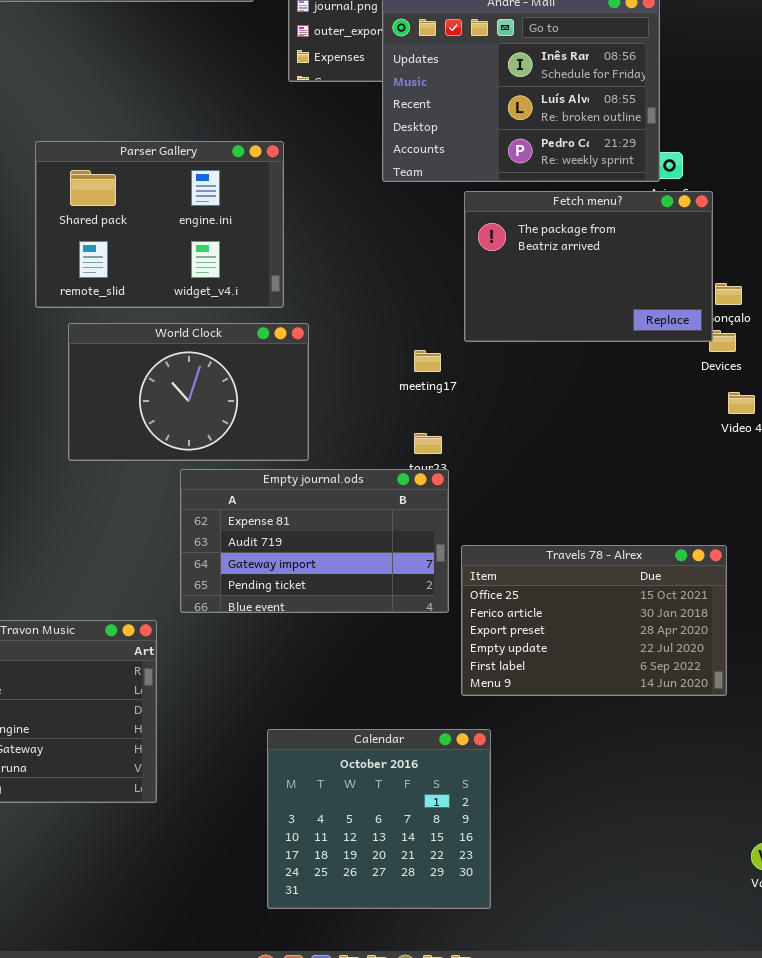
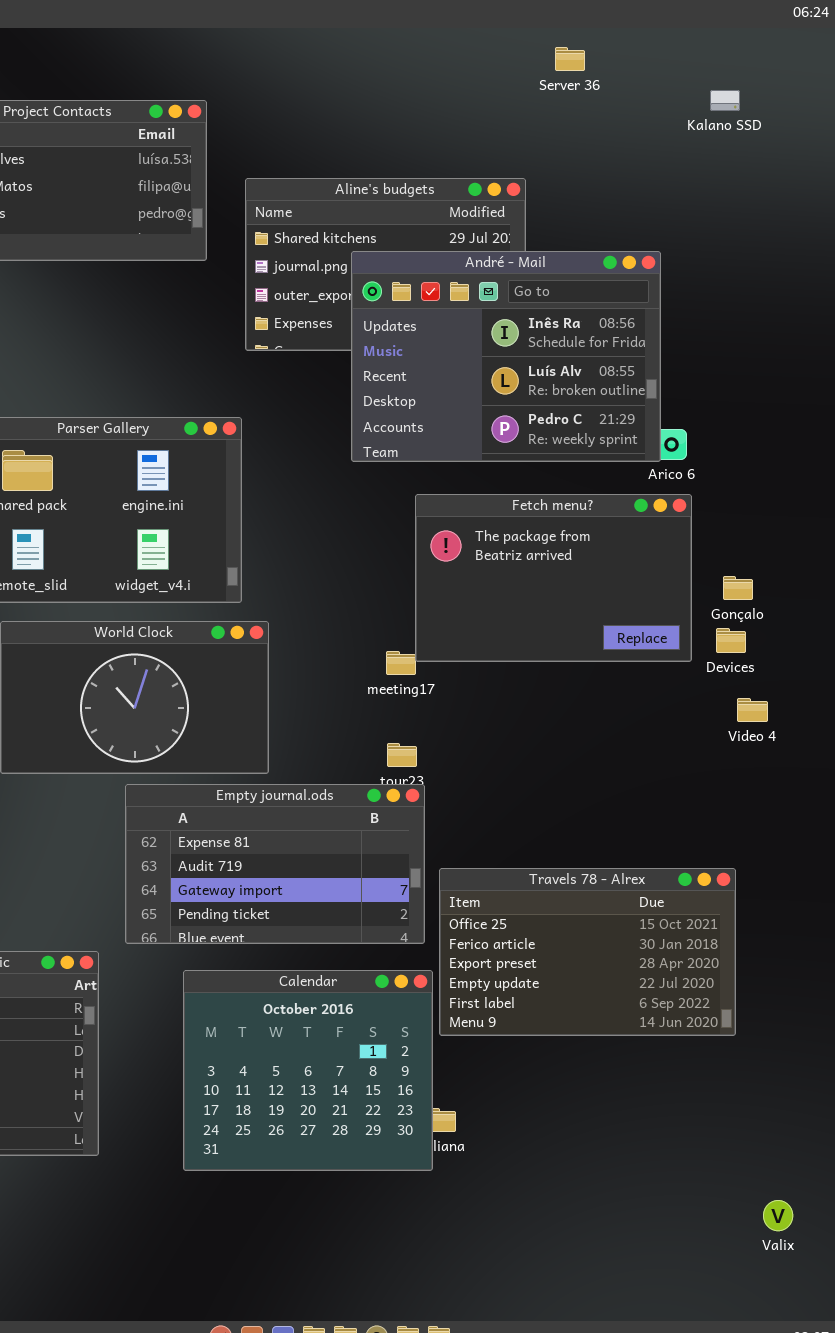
Fetch menu?: [464,191,713,342] -> [415,494,692,662], moved
Calendar: [267,729,491,909] -> [183,970,433,1171], moved

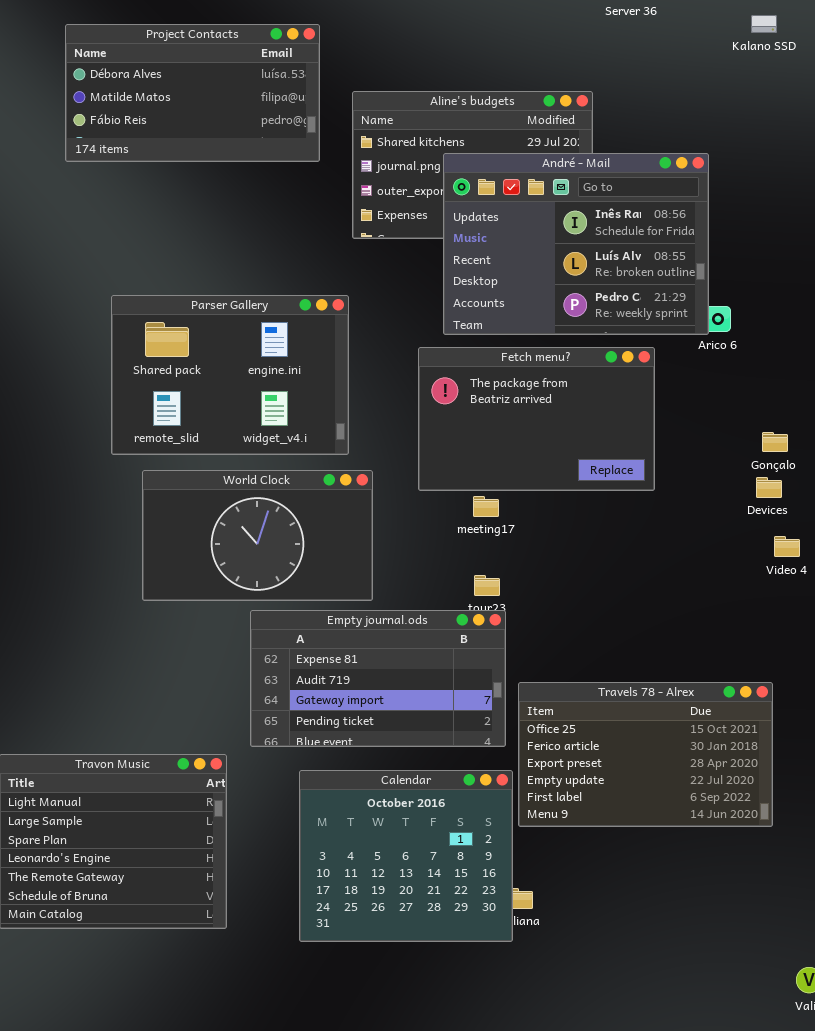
Fetch menu?: [415,494,692,662] -> [418,347,655,491], moved

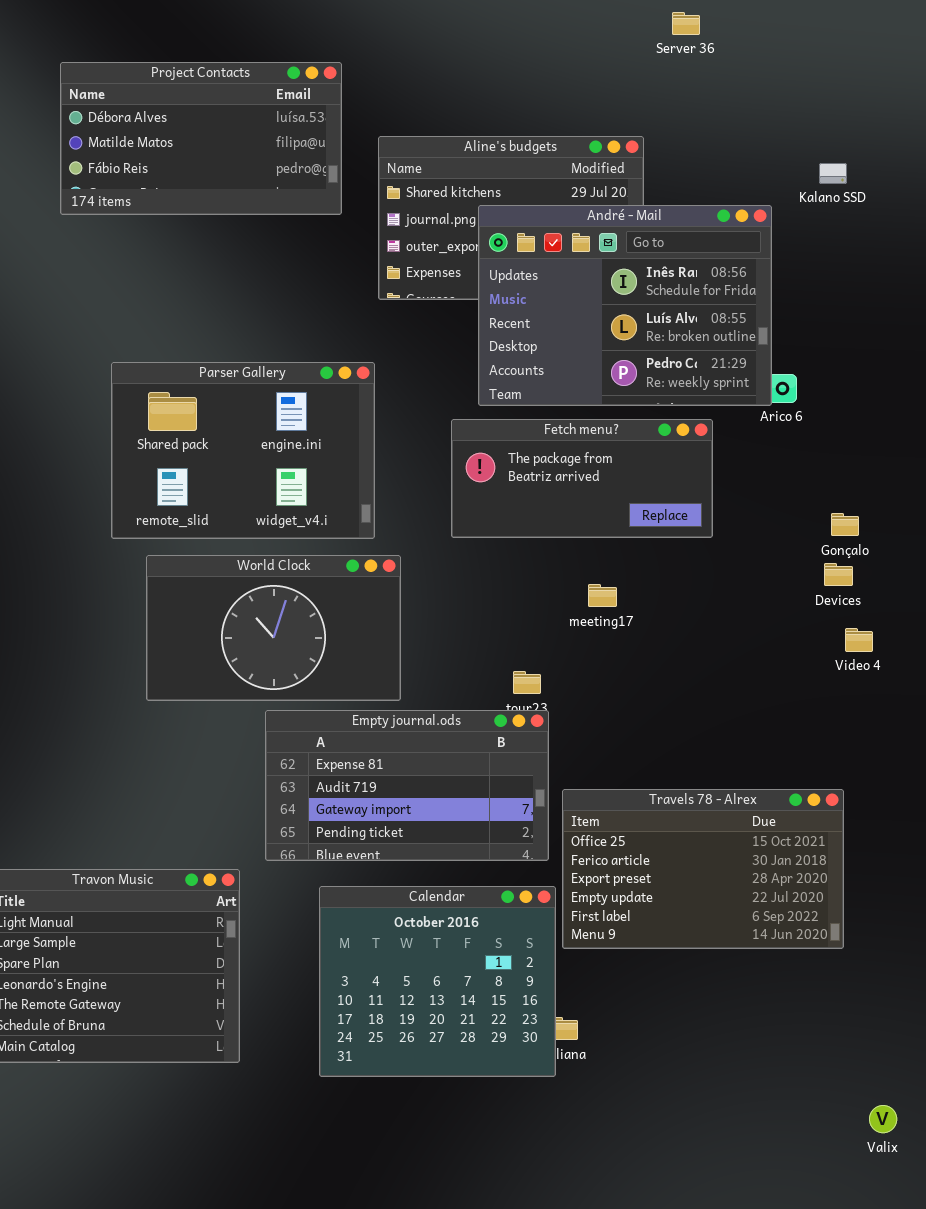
Kalano SSD: [751,15,777,33] -> [819,163,847,184], moved
Fetch menu?: [418,347,655,491] -> [451,419,713,538], resized
meeting17: [473,496,499,517] -> [588,584,617,607], moved

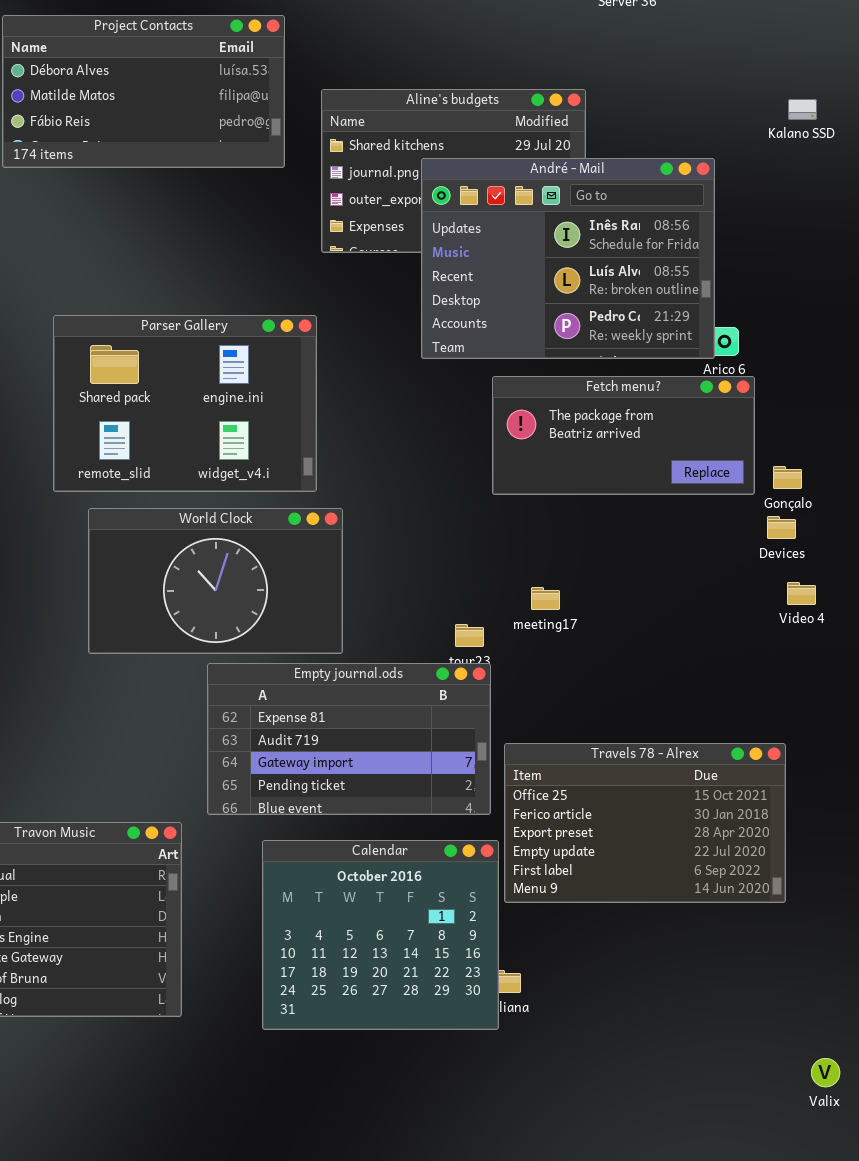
Kalano SSD: [819,163,847,184] -> [788,99,817,120], moved
Fetch menu?: [451,419,713,538] -> [492,376,755,495], moved
meeting17: [588,584,617,607] -> [531,587,560,610], moved

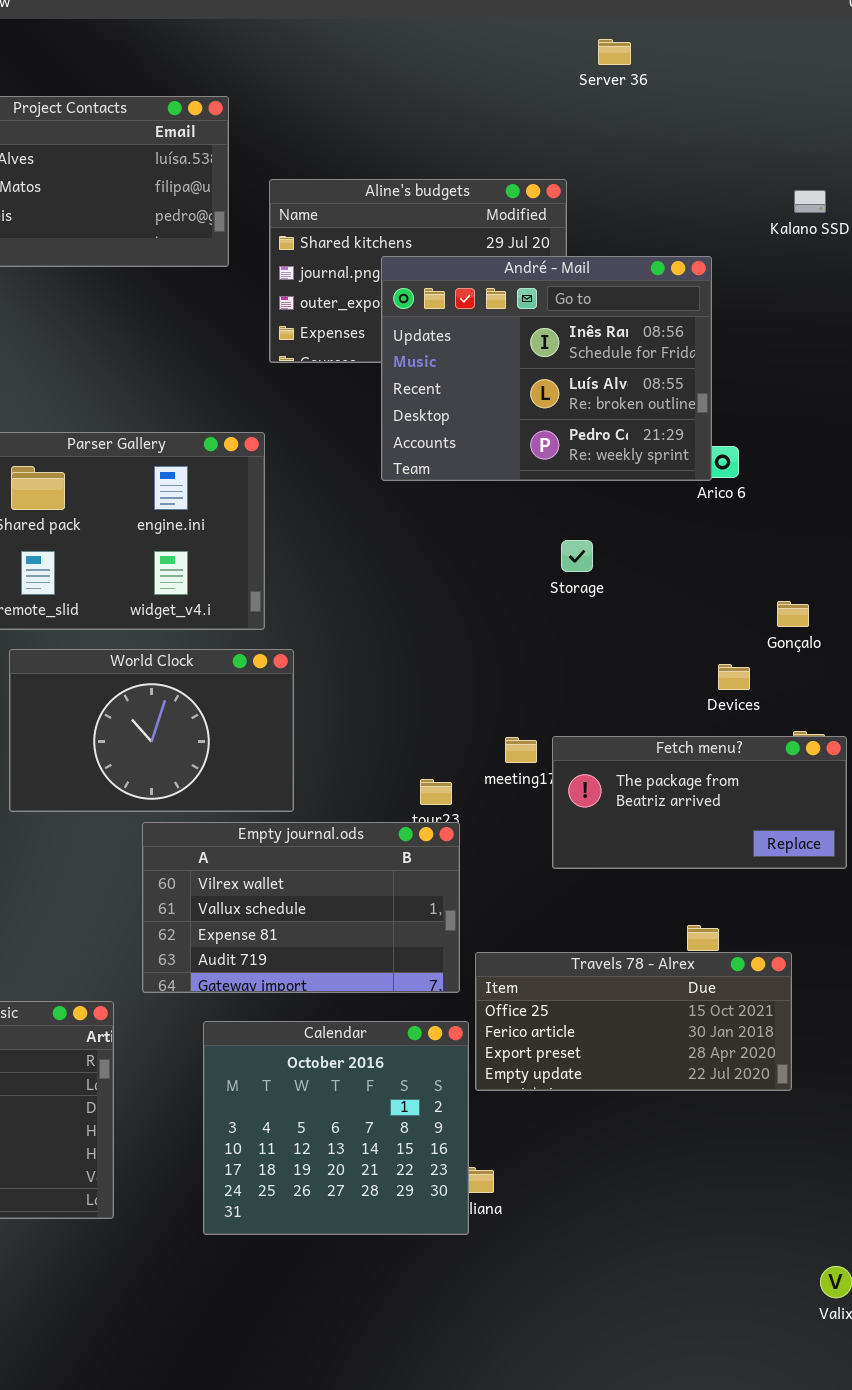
Fetch menu?: [492,376,755,495] -> [552,736,847,869], moved
Devices: [767,516,796,539] -> [718,664,750,690], moved
Empty journal.ods: [207,663,491,815] -> [142,822,460,993], scrolled up 2 rows
Travels 78 - Alrex: [504,743,786,903] -> [475,952,792,1091], resized

